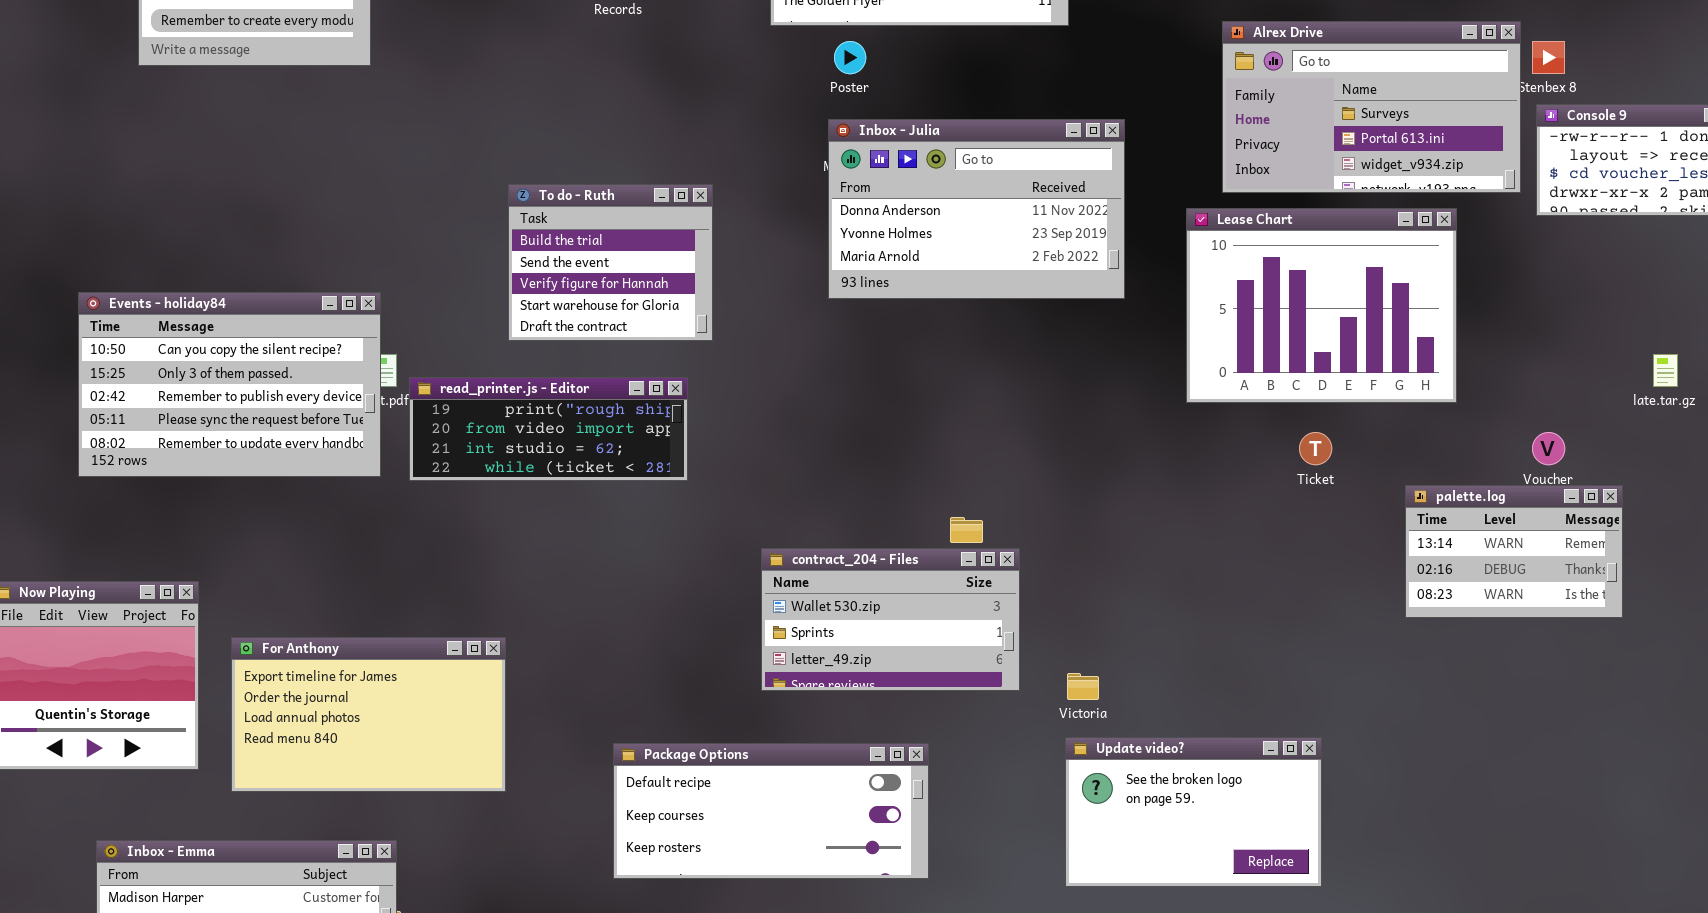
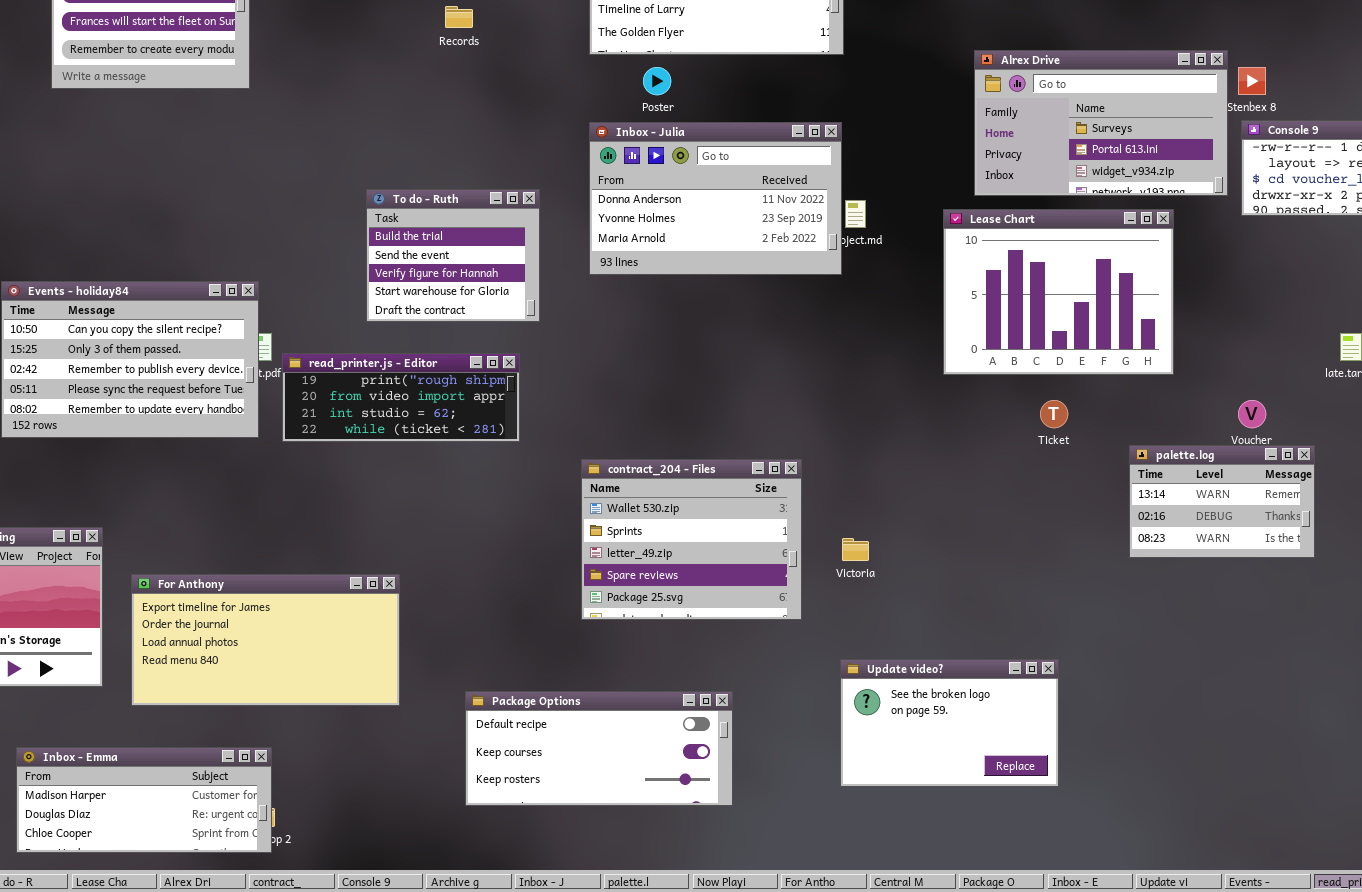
Inbox - Julia: [828,119,1125,299] -> [589,122,842,275], moved
contract_204 - Files: [761,548,1020,691] -> [581,459,802,620], resized
For Anthony: [231,637,506,792] -> [131,574,400,706], resized
Victoria: [1067,673,1099,700] -> [842,538,869,561], moved
Package Options: [613,743,929,879] -> [465,691,733,806], moved

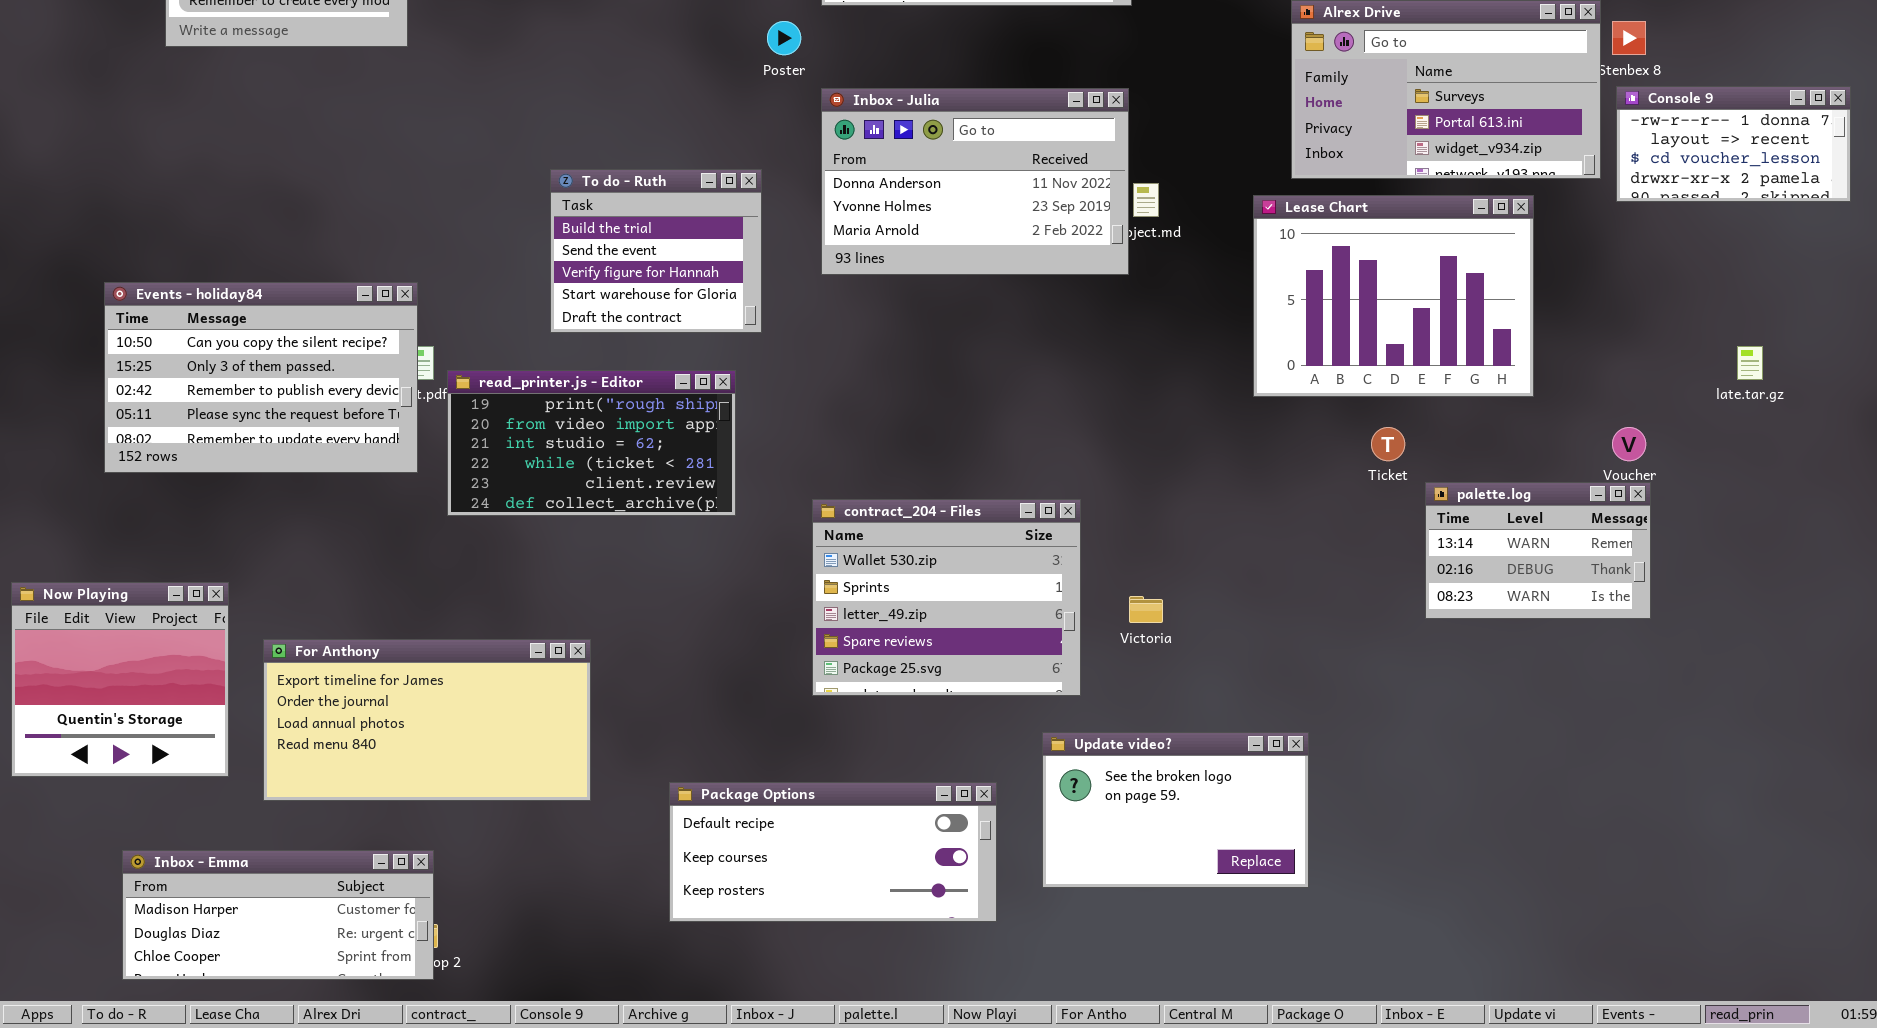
Poster: [643,67,671,95] -> [767,21,801,55], moved
read_printer.js - Editor: [282,353,520,442] -> [447,370,736,516], resized
palette.log: [1129,445,1315,558] -> [1425,482,1651,619], moved
Update video?: [840,659,1059,787] -> [1042,732,1309,888], moved

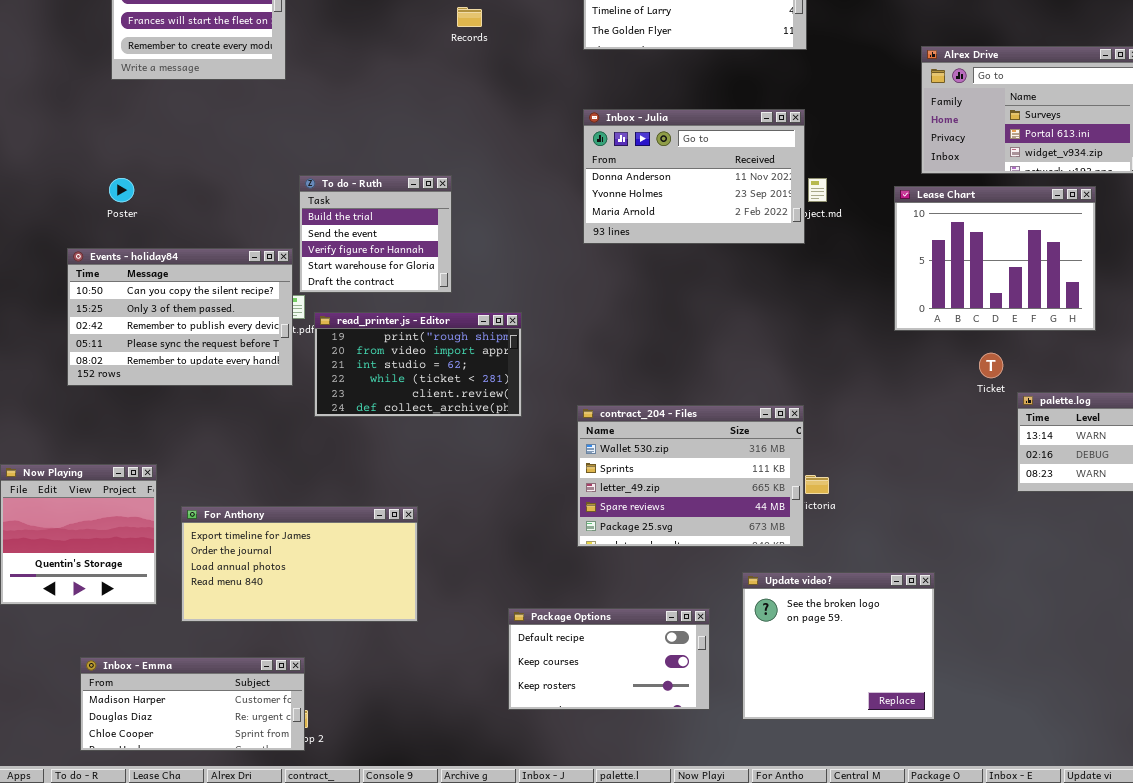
Poster: [767,21,801,55] -> [109,178,134,202], moved
To do - Ruth: [550,169,762,333] -> [299,175,452,293], moved
contract_204 - Files: [812,499,1081,696] -> [577,405,804,547], resized
Update video?: [1042,732,1309,888] -> [742,572,935,720], resized
Package Options: [669,782,997,922] -> [508,608,710,710], resized

